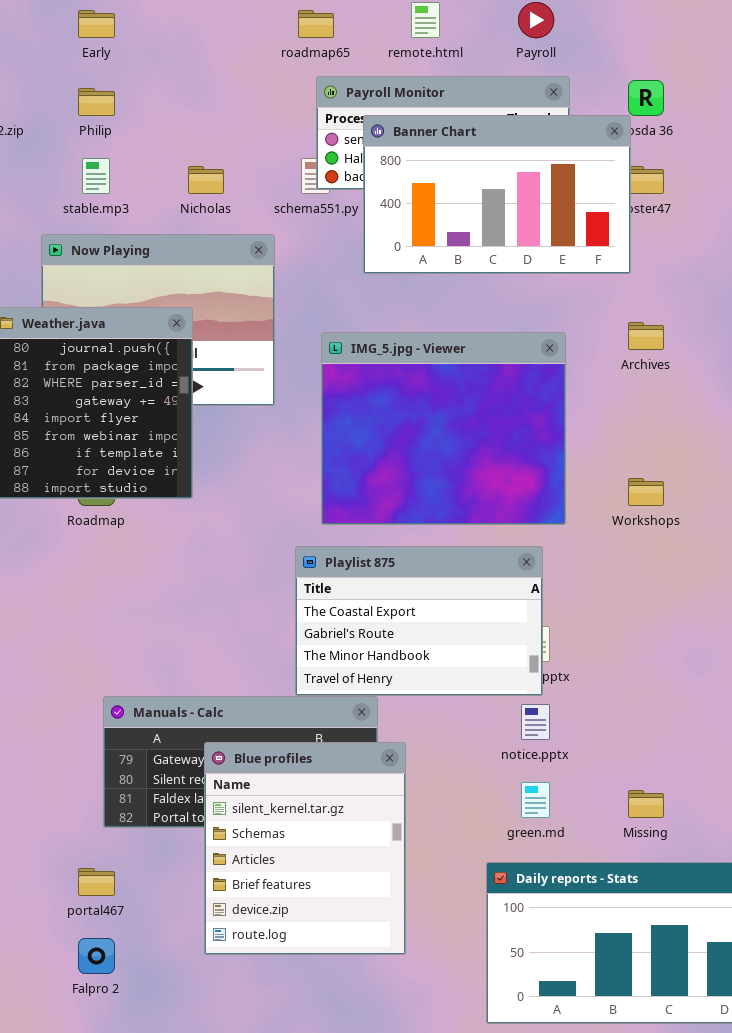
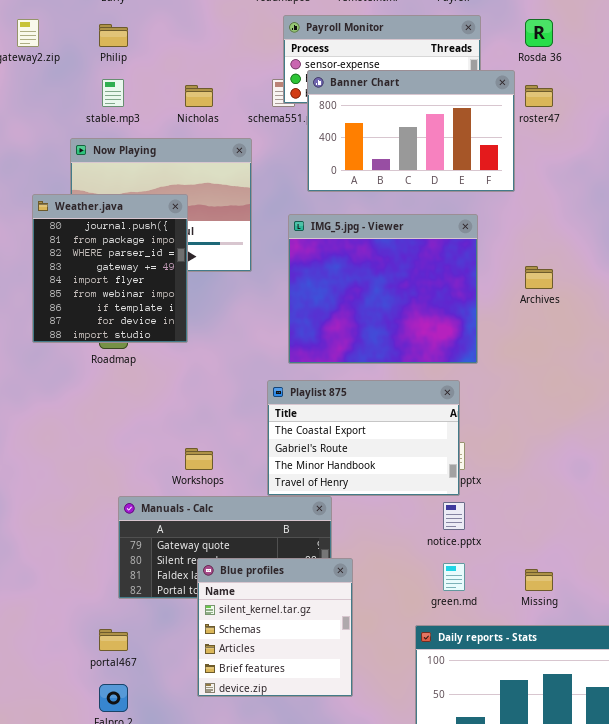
Banner Chart: [363,115,631,274] -> [307,70,515,192], moved
Archives: [628,322,664,350] -> [525,266,553,289], moved
Workshops: [628,478,664,506] -> [185,448,213,470], moved
Blue profiles: [204,742,406,955] -> [197,558,353,697], resized

